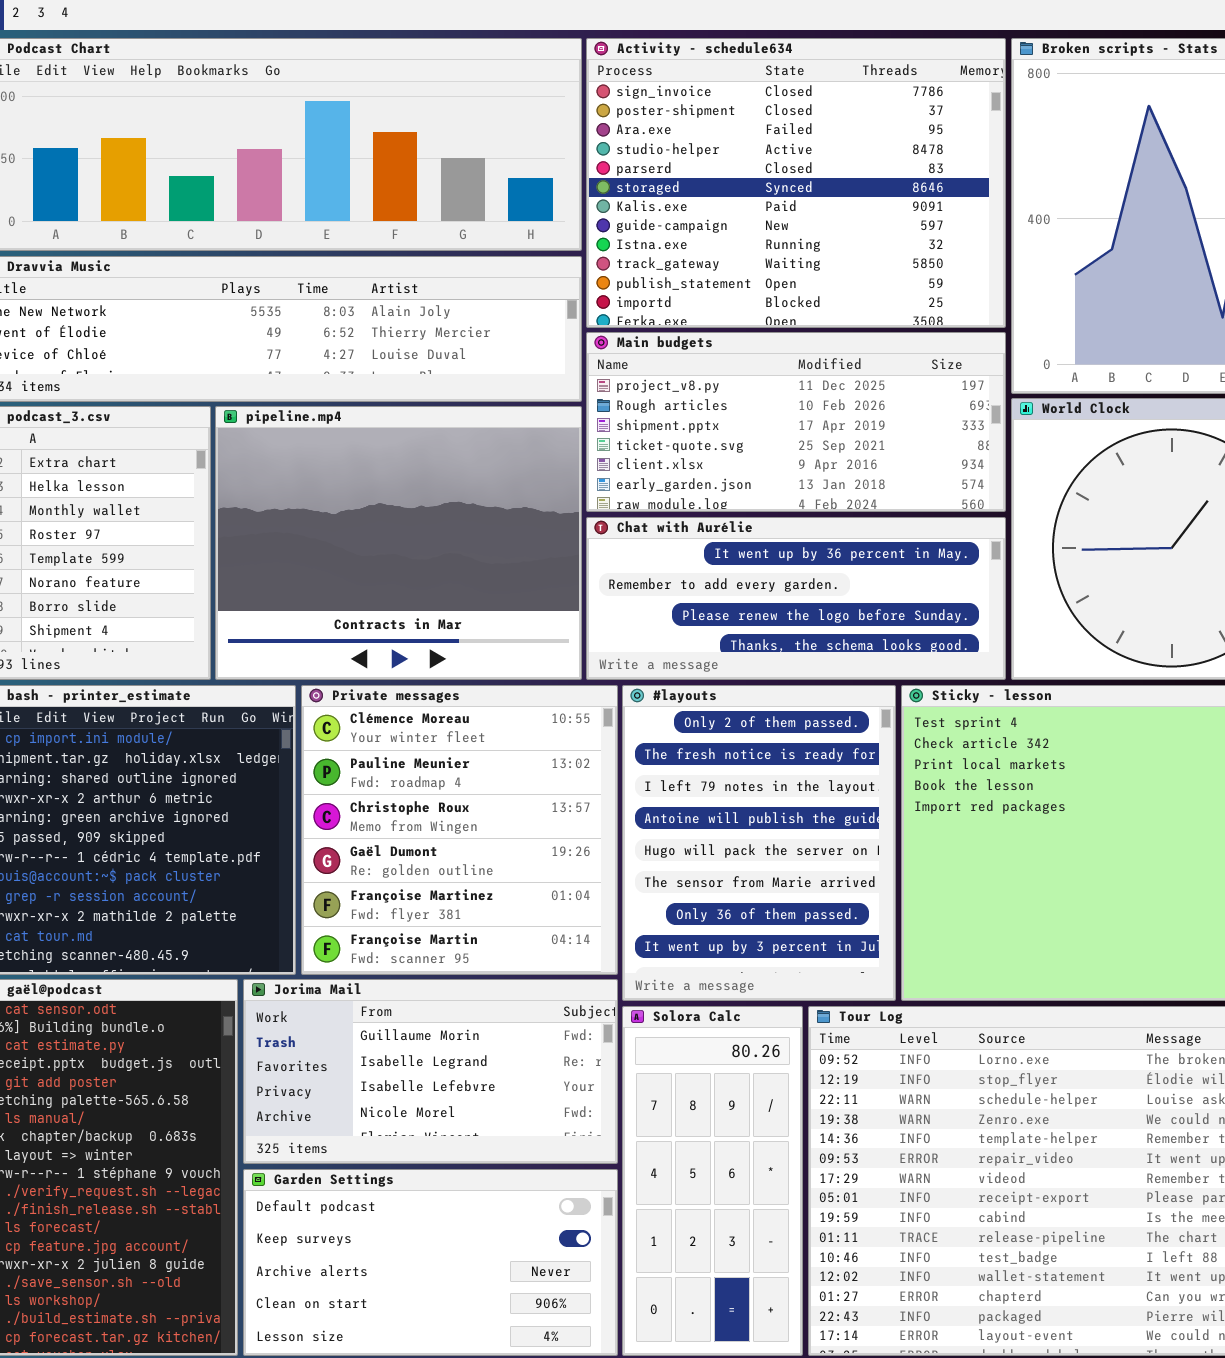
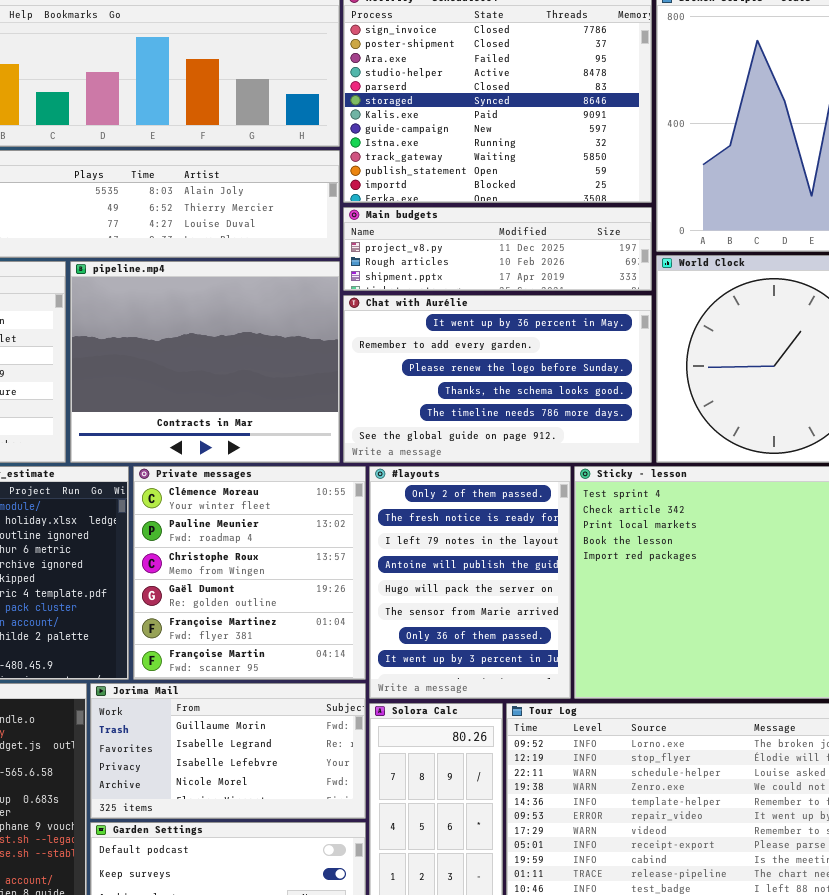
Main budgets: [586,332,1006,512] -> [343,207,652,291], resized
Chat with Aurélie: [586,517,1006,680] -> [343,295,652,463], resized

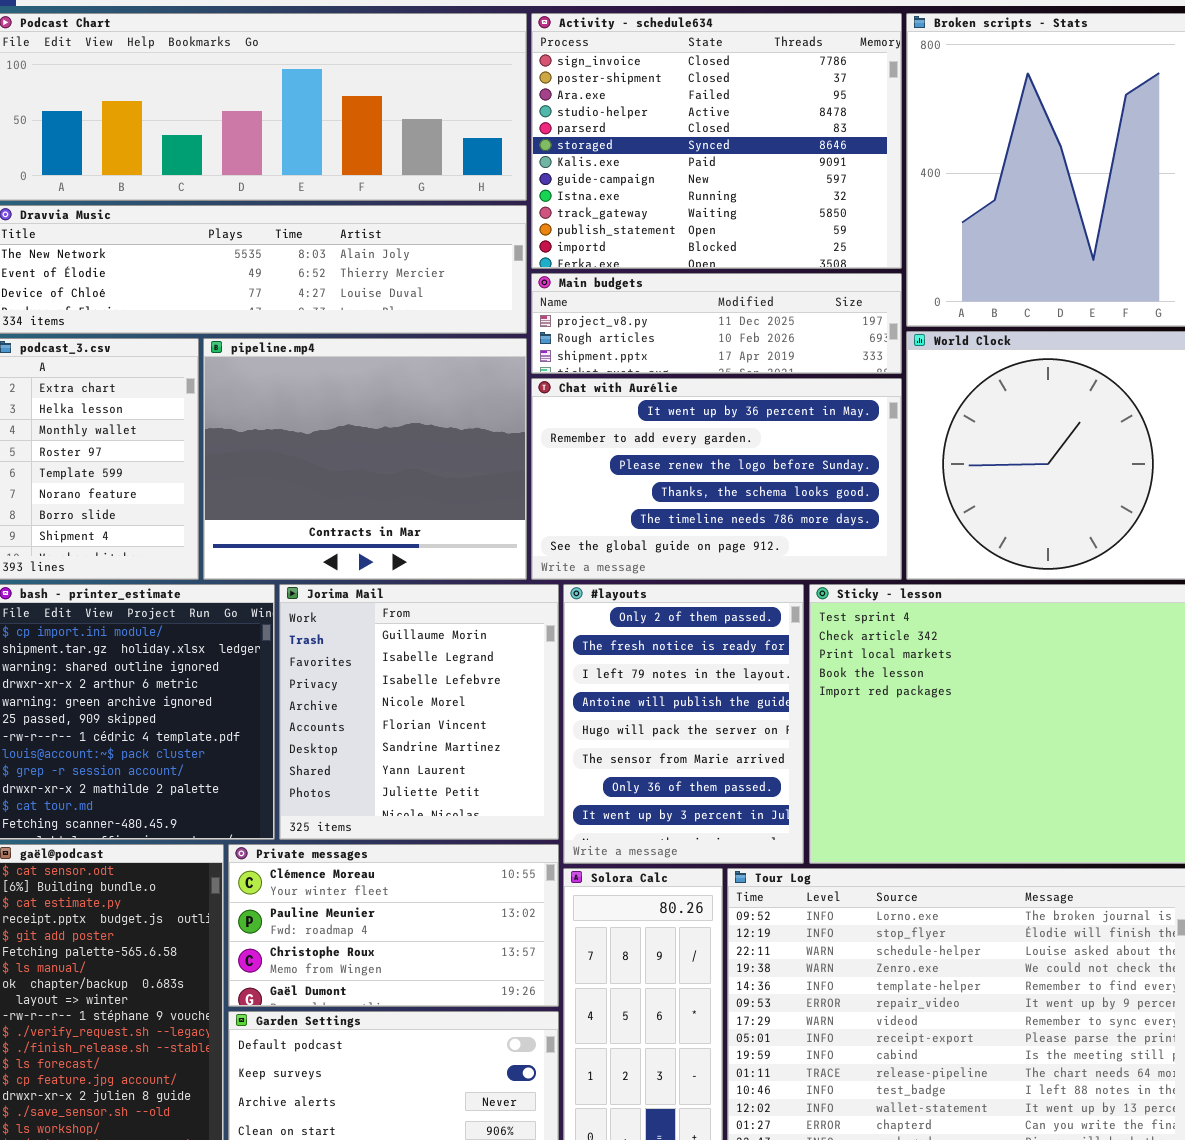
Private messages: [133,466,366,680] -> [228,844,559,1007], moved, resized
Jorima Mail: [90,683,366,819] -> [279,584,559,840], moved, resized

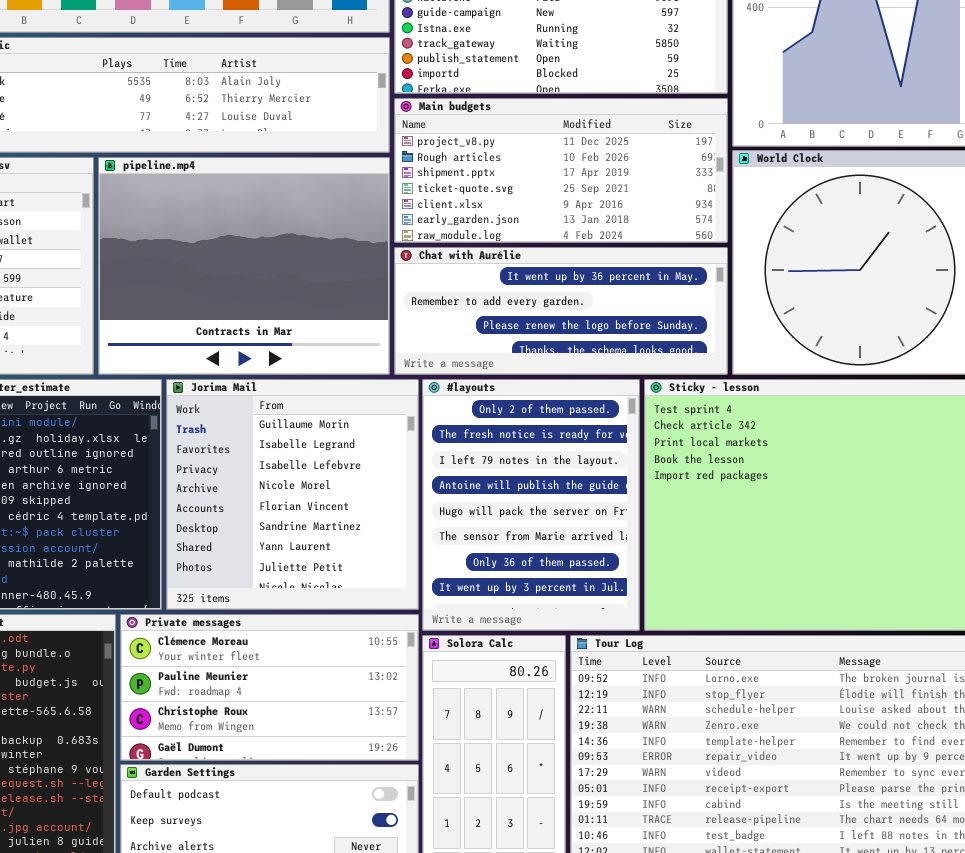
Main budgets: [531,273,902,374] -> [394,98,728,243], resized
Chat with Aurélie: [531,378,902,580] -> [394,247,728,375], resized

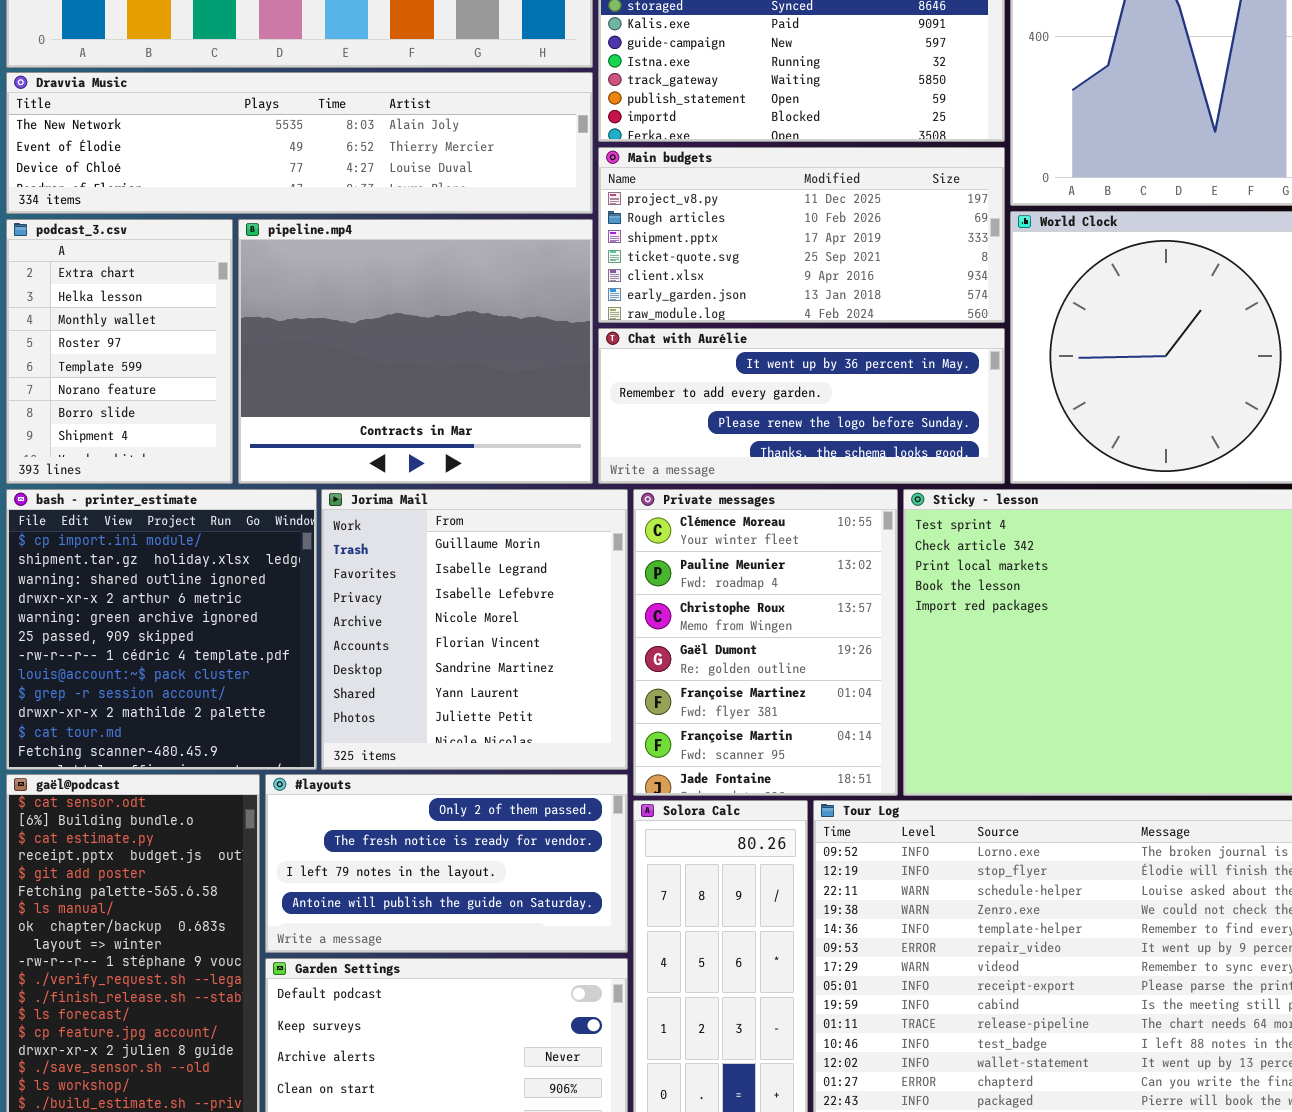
#layouts: [422,379,640,631] -> [265,774,628,953], moved, resized
Private messages: [120,614,419,761] -> [633,489,898,796], moved, resized

